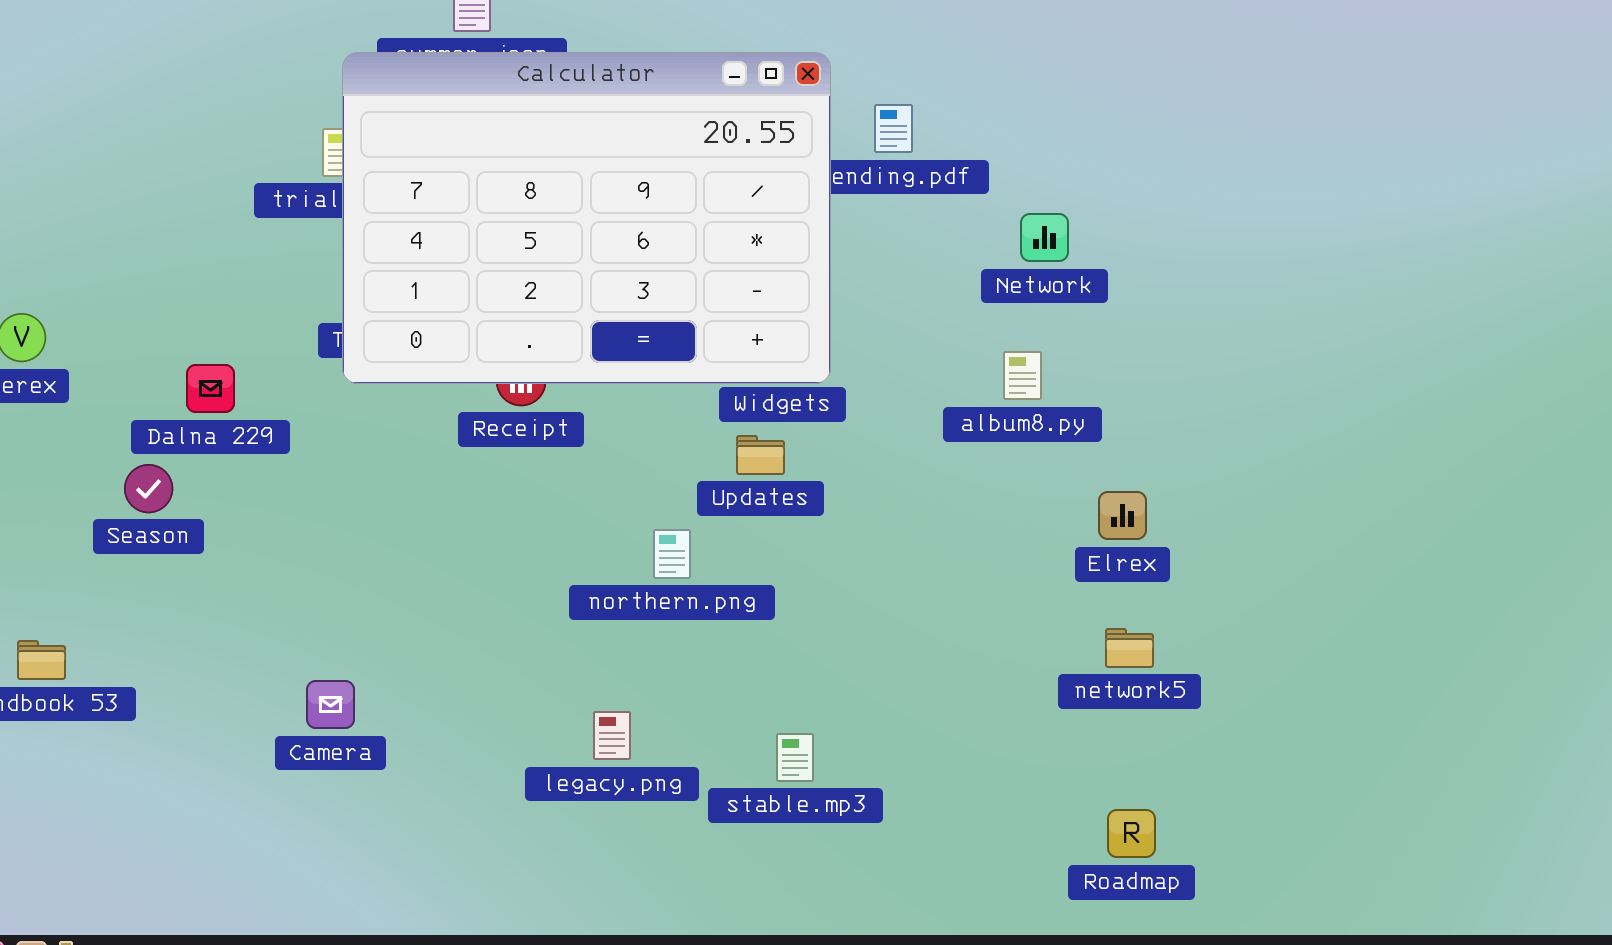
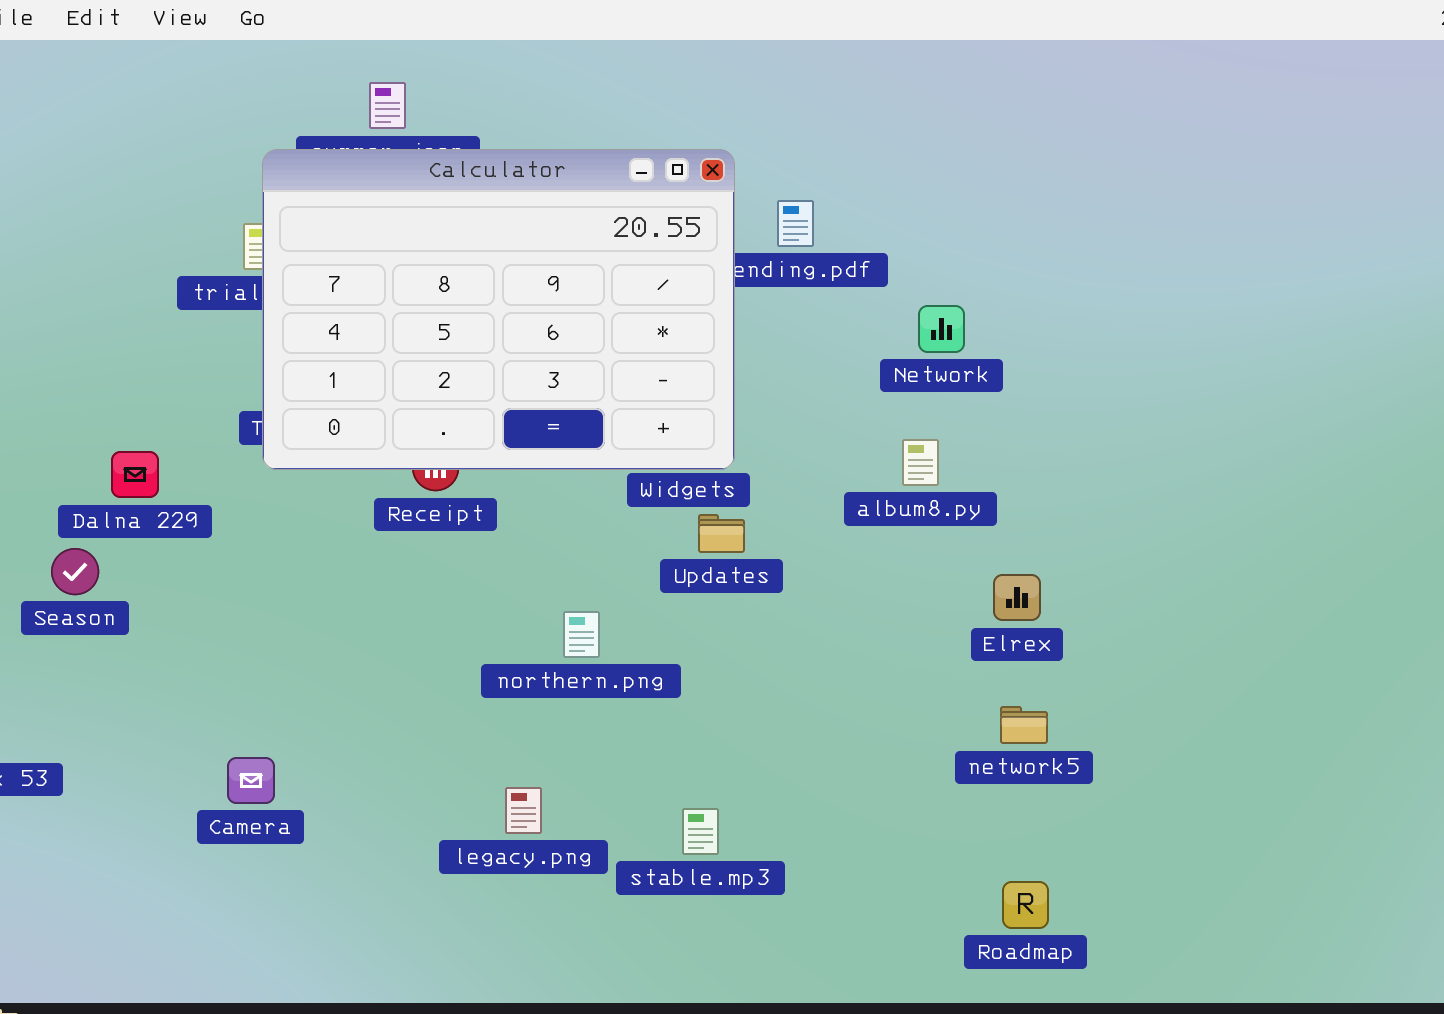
Updates: [736,435,785,475] -> [698,514,745,553], moved

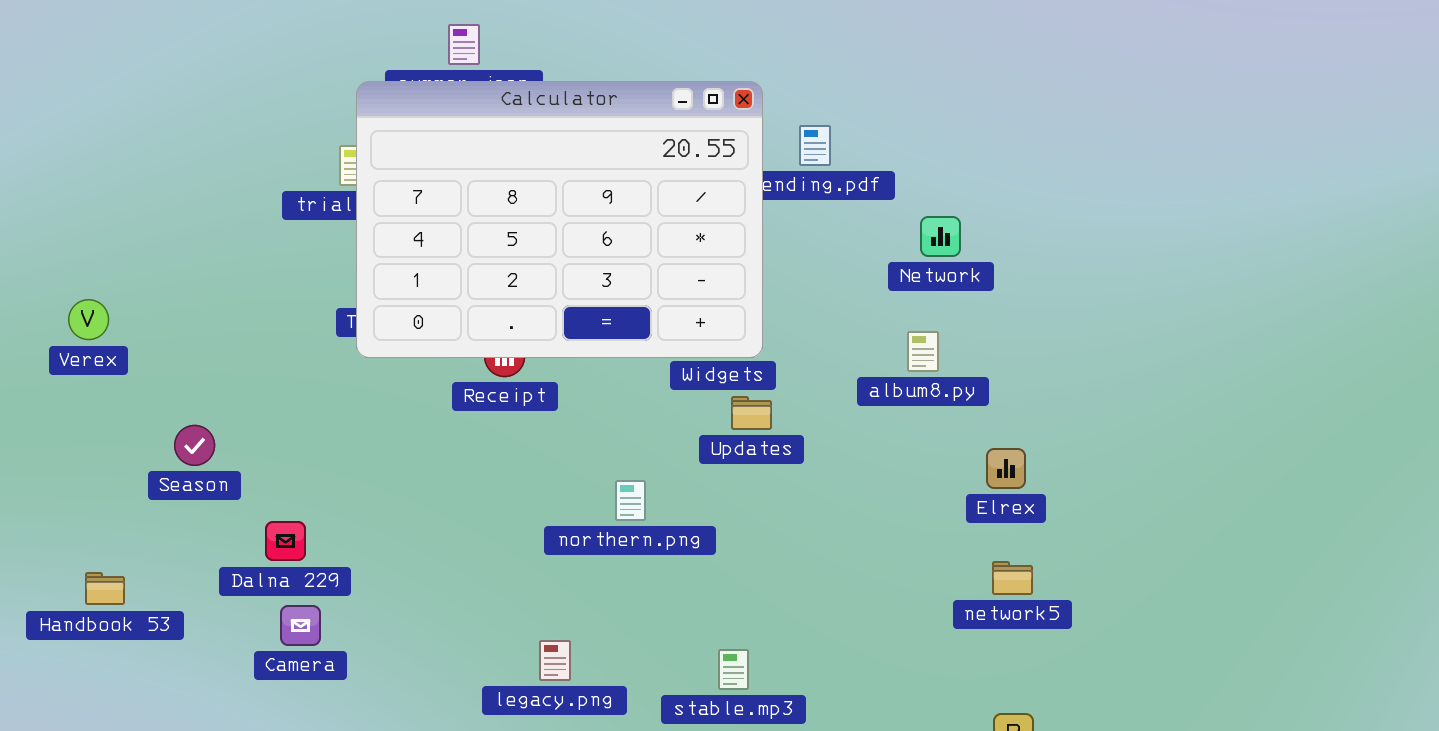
Dalna 229: [111,451,159,498] -> [265,521,306,561], moved
Camera: [227,757,275,804] -> [280,605,321,646], moved
legacy.png: [505,787,542,834] -> [539,640,571,681], moved

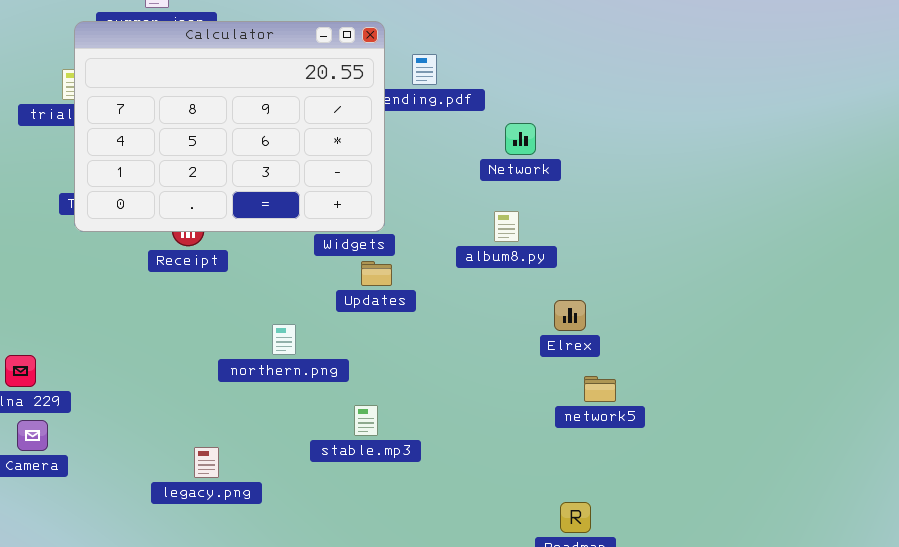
network5: [992,561,1033,595] -> [584,376,616,402], moved
legacy.png: [539,640,571,681] -> [194,447,219,478], moved
stable.mp3: [718,649,749,690] -> [354,405,378,436], moved

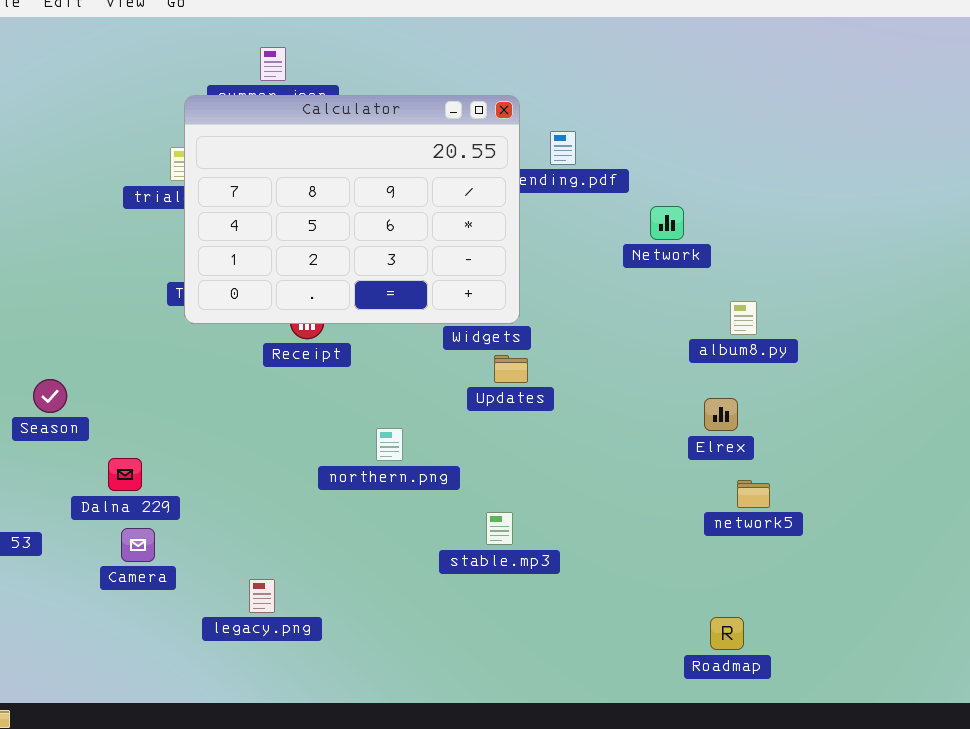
album8.py: [494,211,519,242] -> [730,301,757,335], moved
northern.png: [272,324,296,355] -> [376,428,403,461], moved
legacy.png: [194,447,219,478] -> [249,579,275,613], moved

